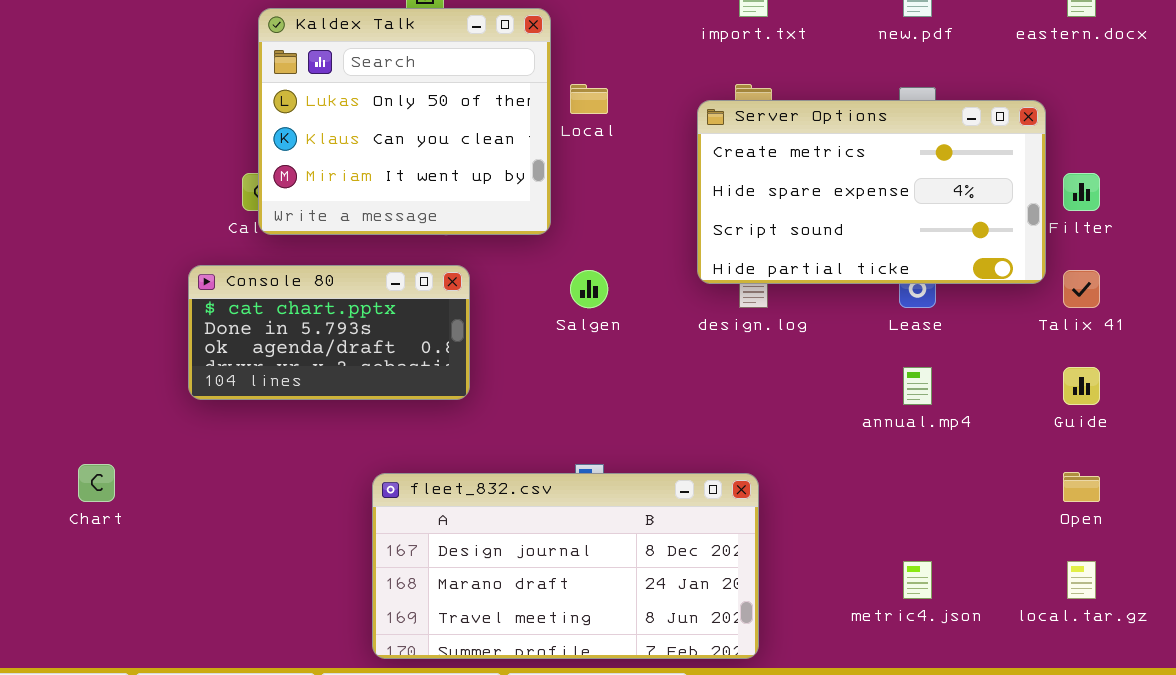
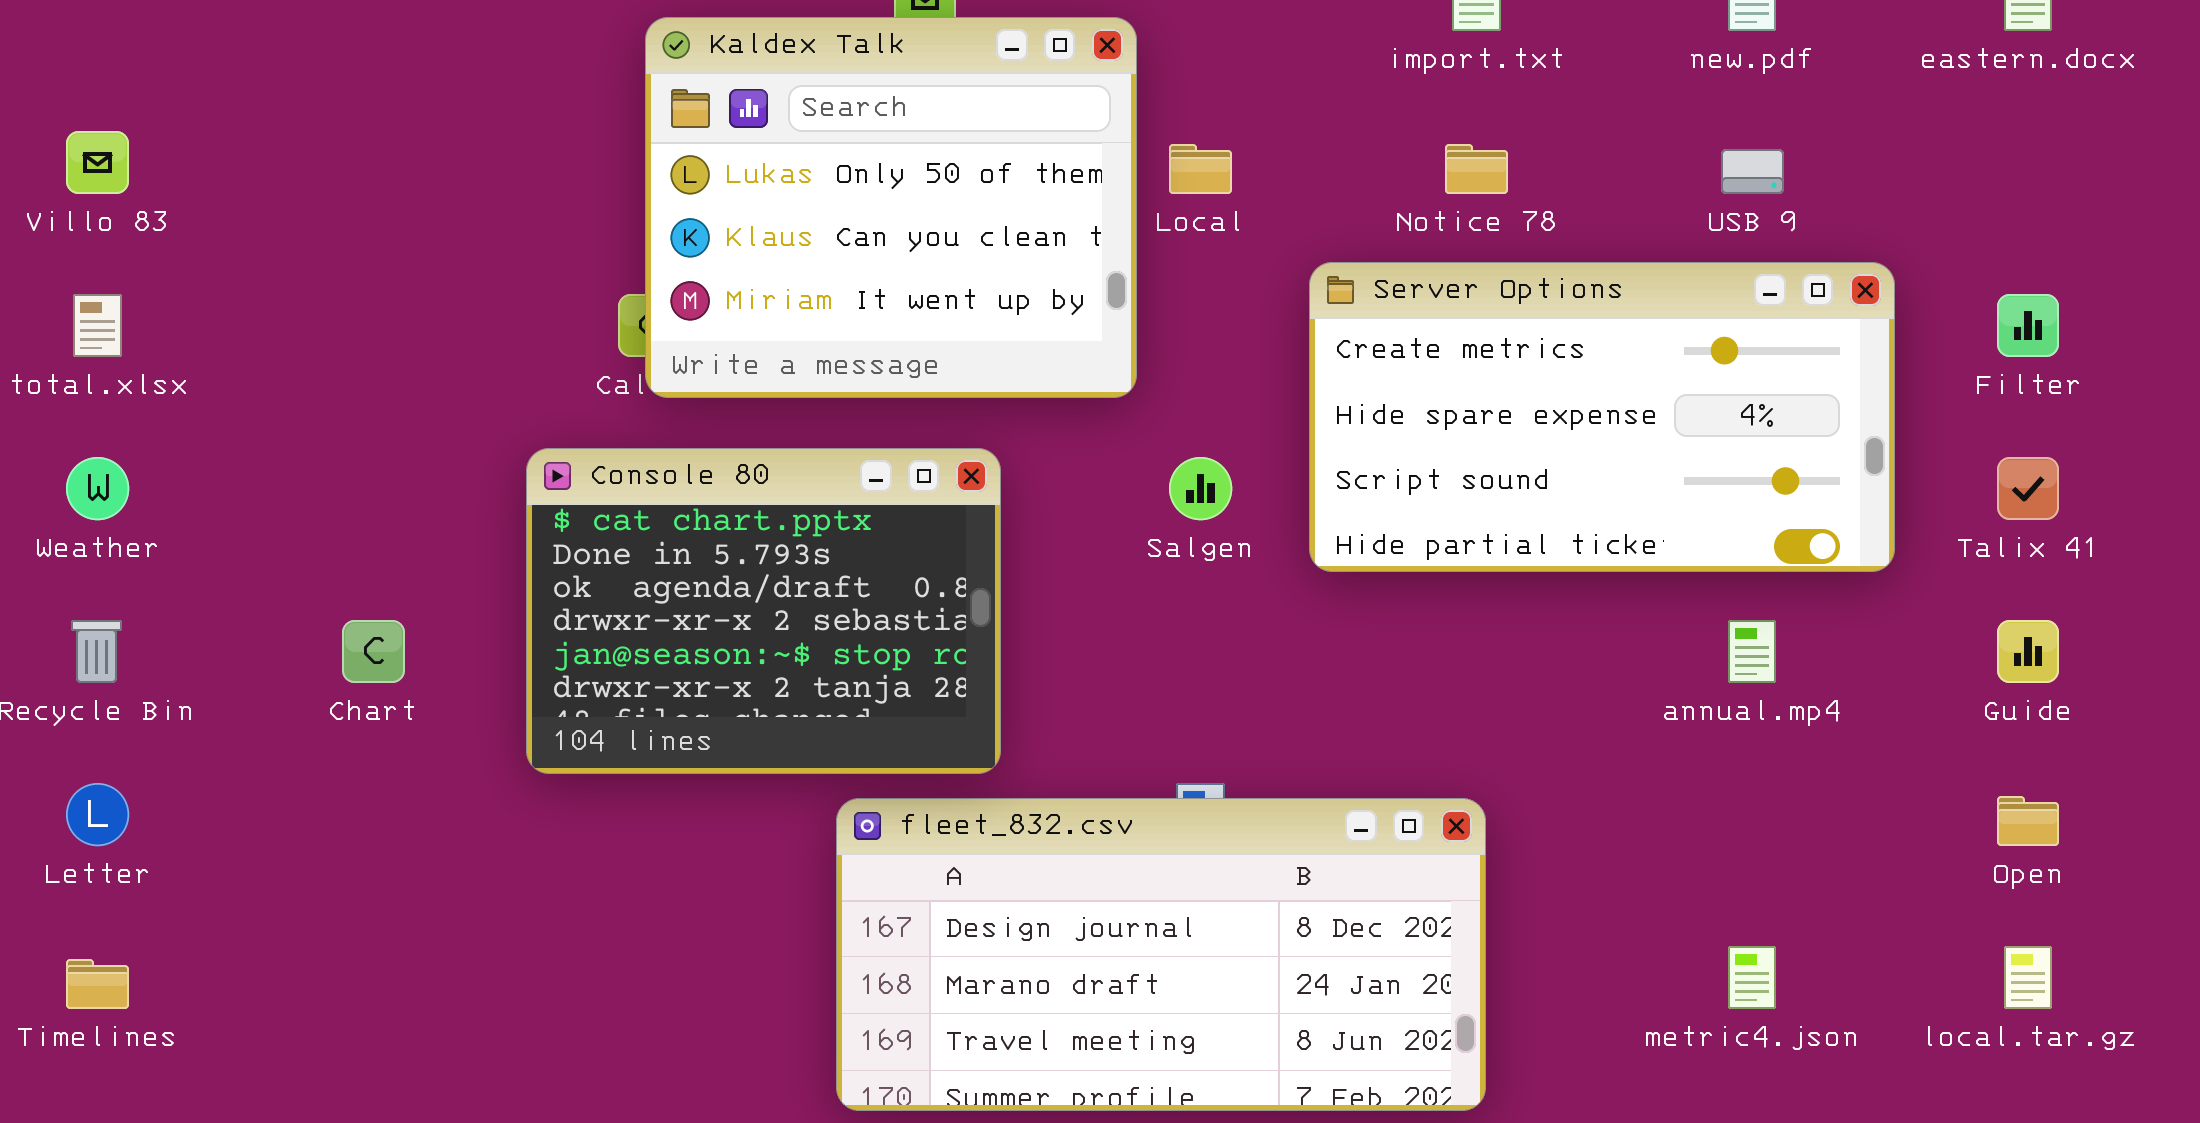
Server Options: [697,100,1046,284] -> [1309,262,1895,572], moved
Console 80: [188,265,470,400] -> [526,448,1001,774], resized
Chart: [78,464,115,502] -> [342,620,405,683], moved

